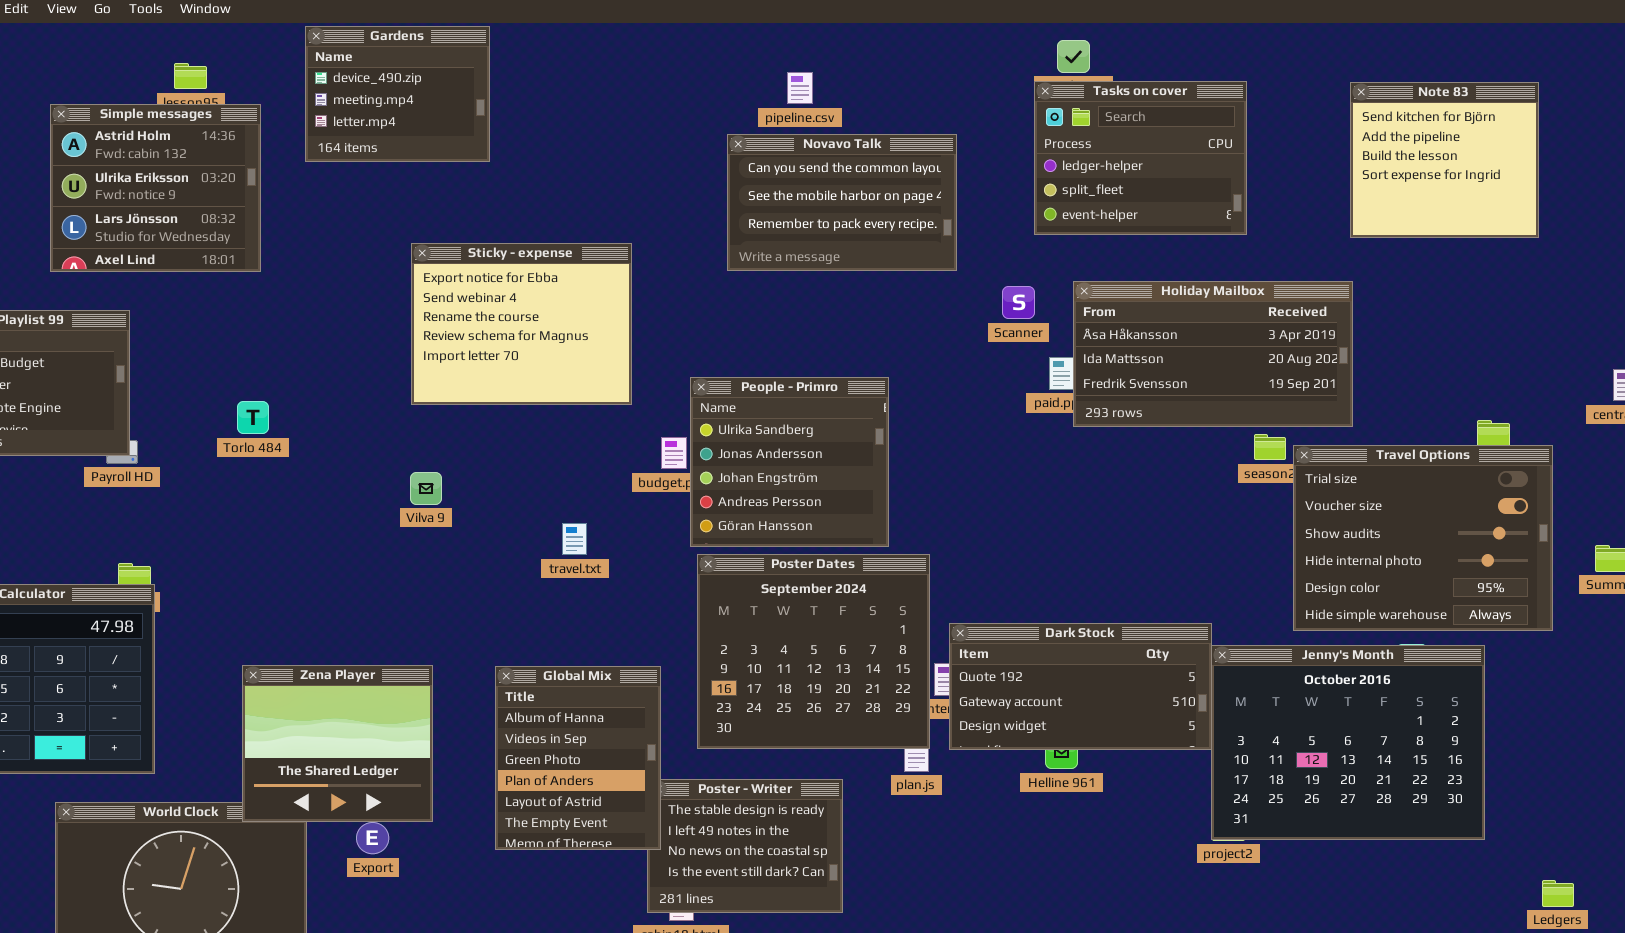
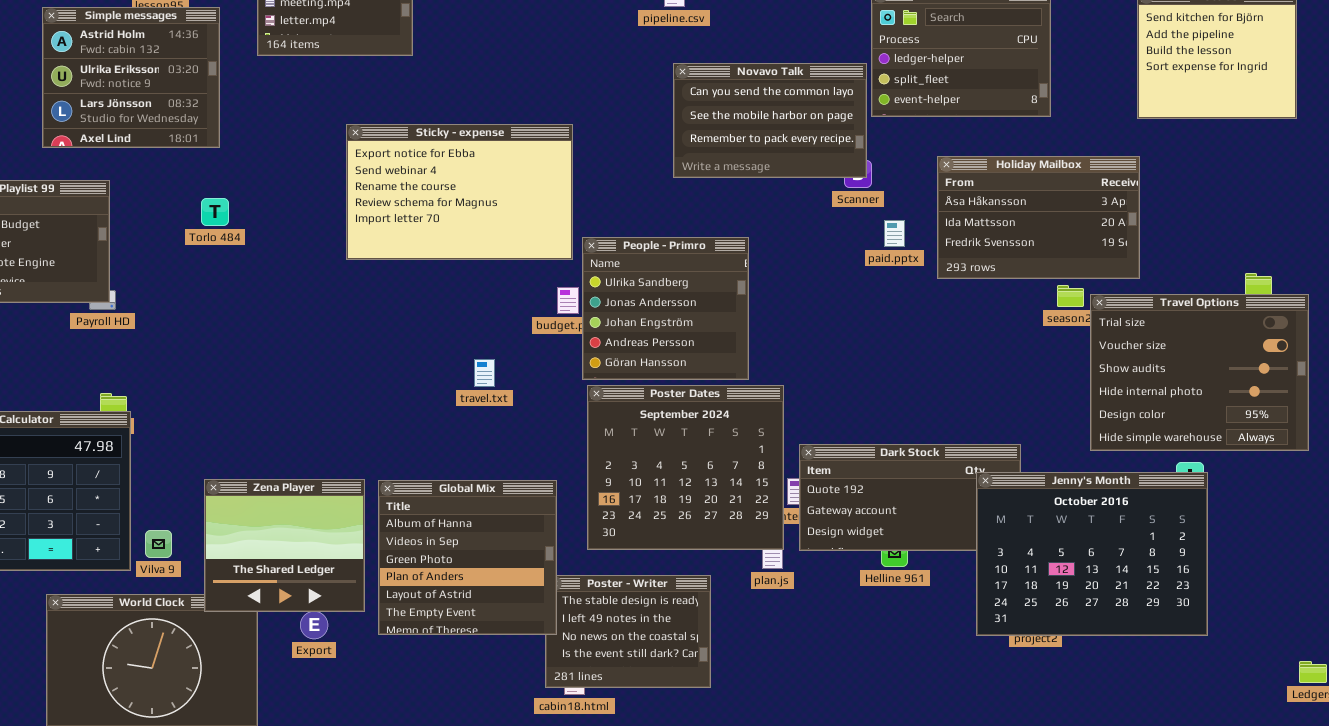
Novavo Talk: [727,134,957,271] -> [673,63,867,178], moved
Sticky - expense: [411,243,632,405] -> [346,124,573,260], resized
Holiday Mailbox: [1073,281,1353,427] -> [937,156,1140,279], resized
Torlo 484: [237,401,269,434] -> [201,198,229,226], moved
Vilva 9: [410,472,442,505] -> [145,530,172,558], moved
Jenny's Month: [1211,645,1485,840] -> [976,472,1208,636], moved
Global Mix: [495,666,661,850] -> [378,480,557,635], resized

